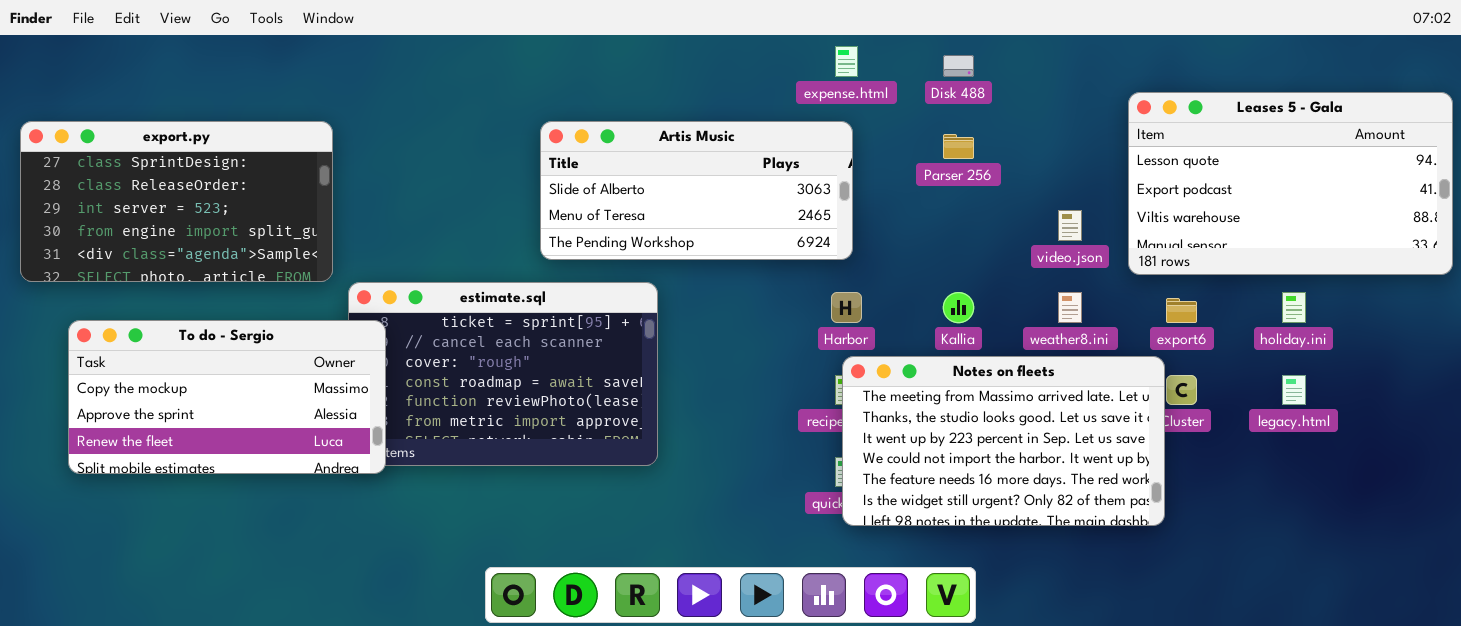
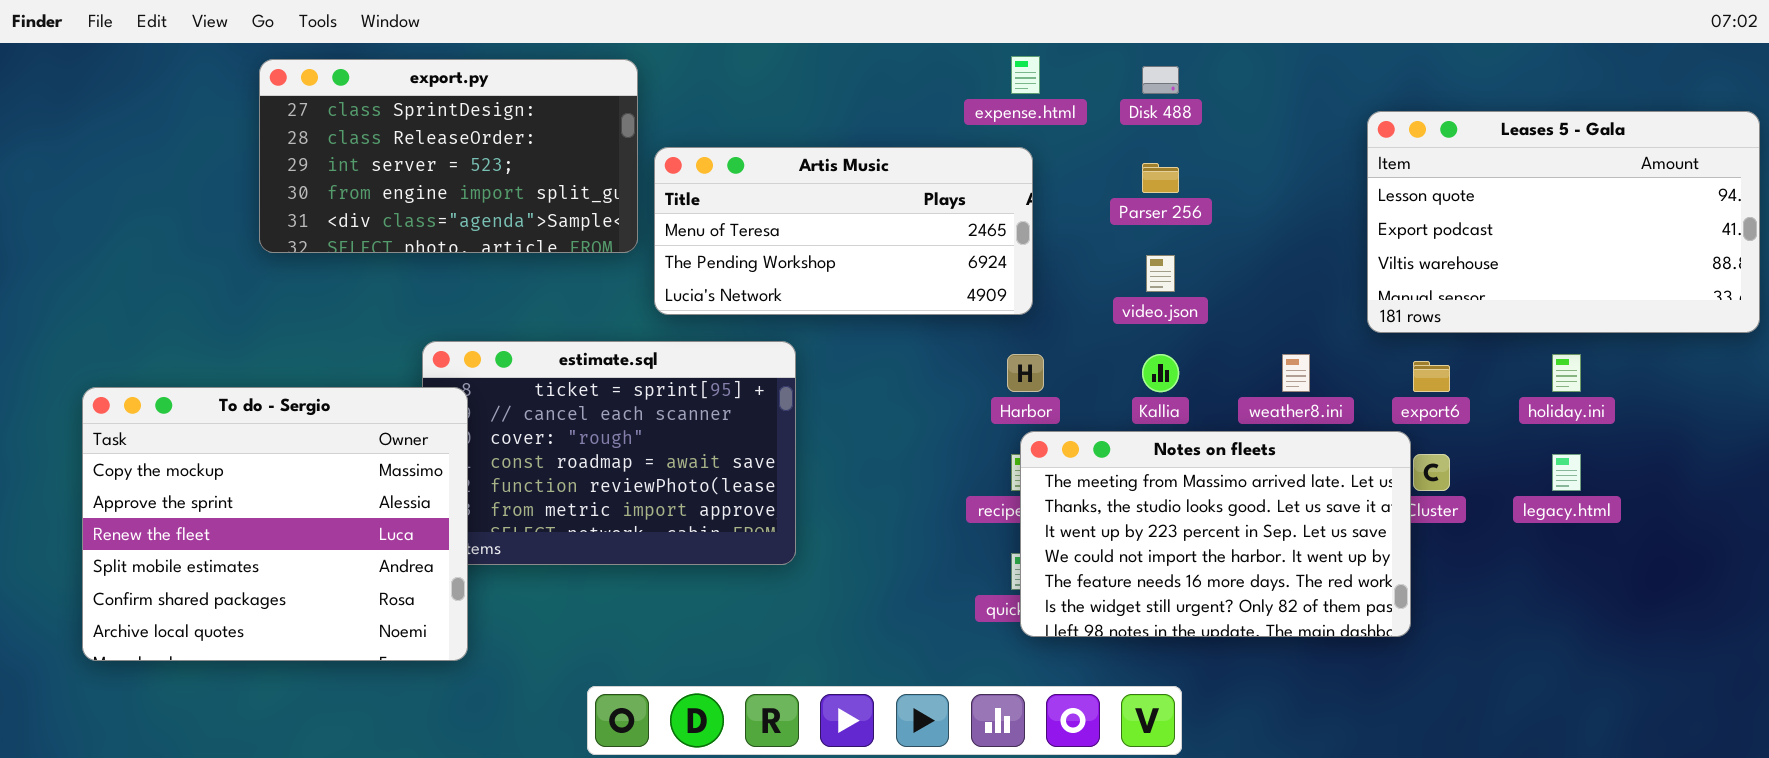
export.py: [20,121,333,282] -> [259,59,638,253], moved
Artis Music: [540,121,853,260] -> [654,147,1033,315], scrolled down 1 row
video.json: [1058,210,1082,241] -> [1146,255,1175,292], moved
To do - Sergio: [68,320,386,474] -> [82,387,468,661], resized

